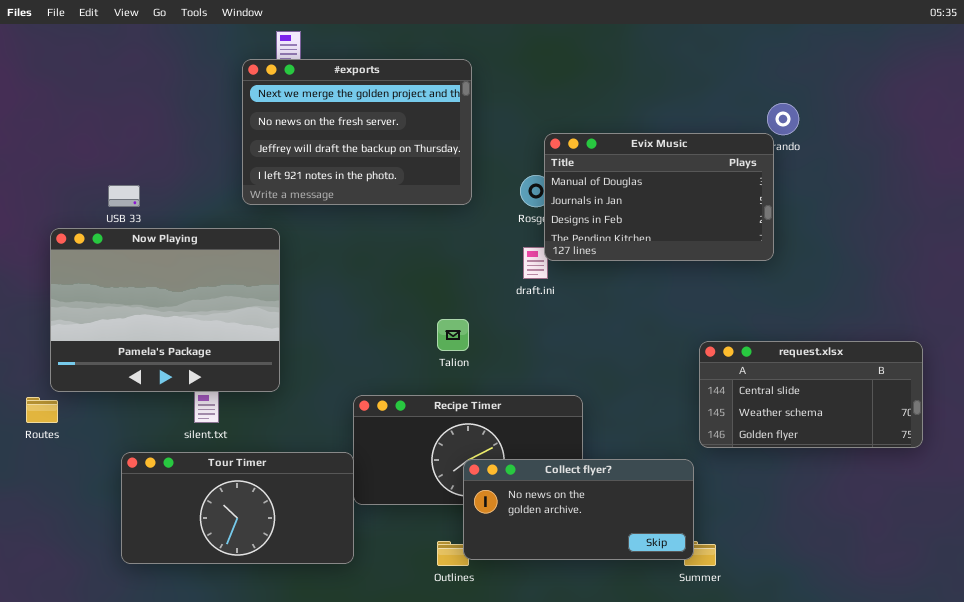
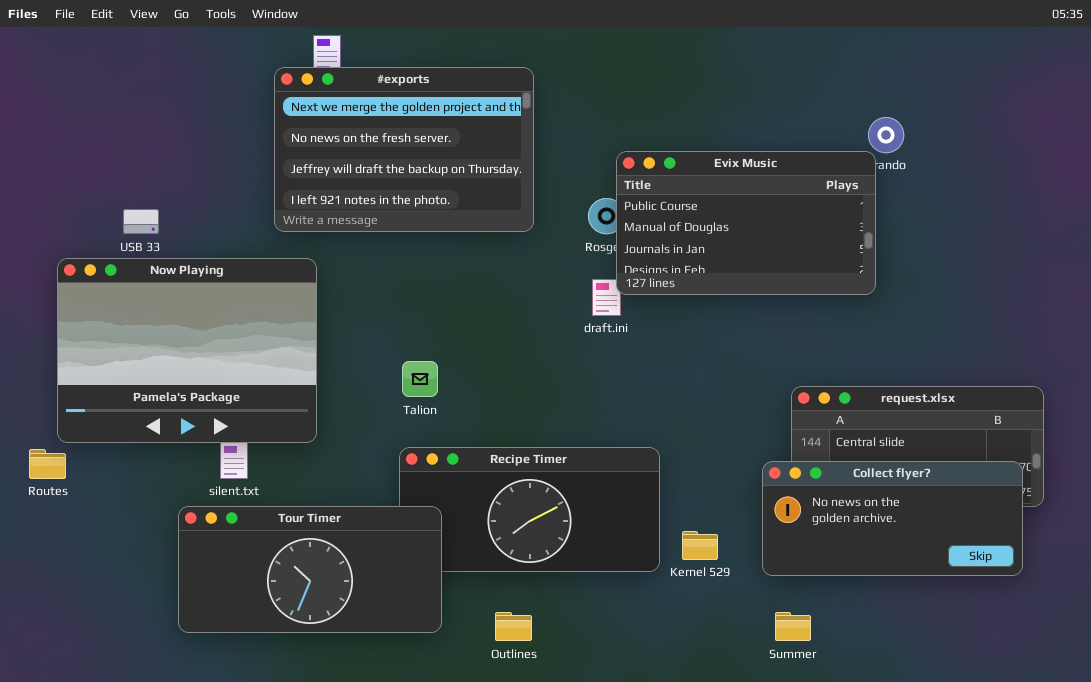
Evix Music: [544,133,774,261] -> [616,151,876,295], scrolled up 1 row
Talion: [437,319,469,351] -> [402,361,438,397], moved
Tour Timer: [121,452,354,564] -> [178,506,442,633], moved
Collect flyer?: [463,459,694,560] -> [762,461,1023,576], moved

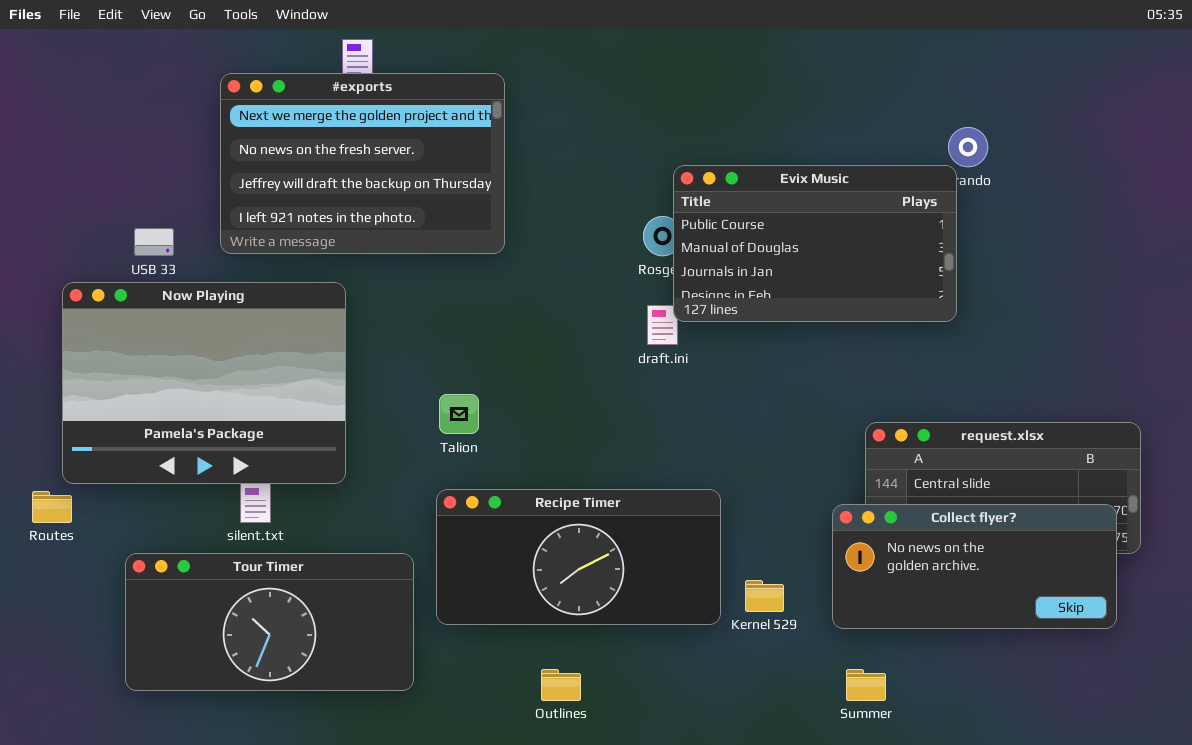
#exports: [274,67,534,232] -> [220,73,505,254], moved
Tour Timer: [178,506,442,633] -> [125,553,414,691], moved

